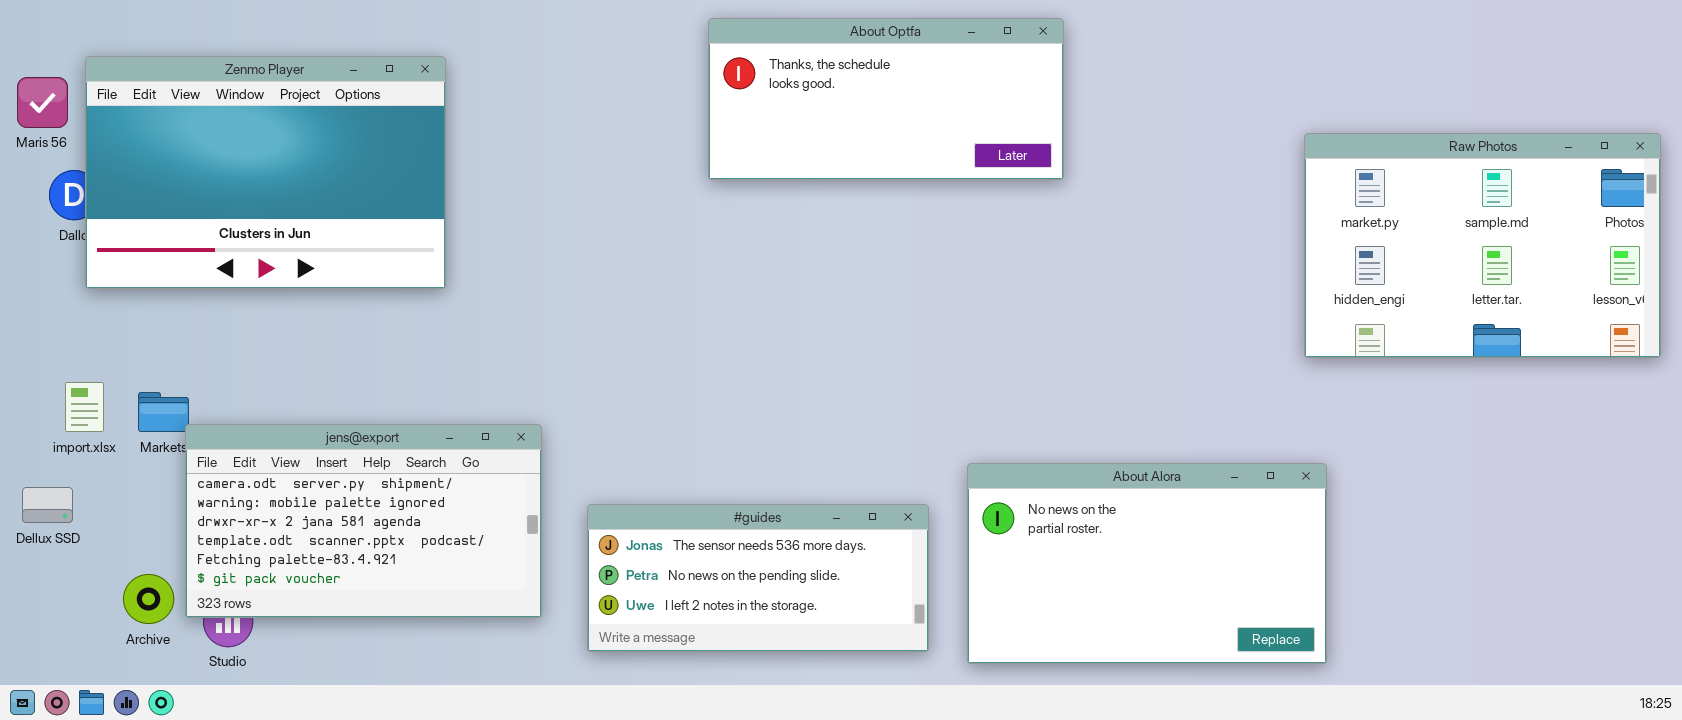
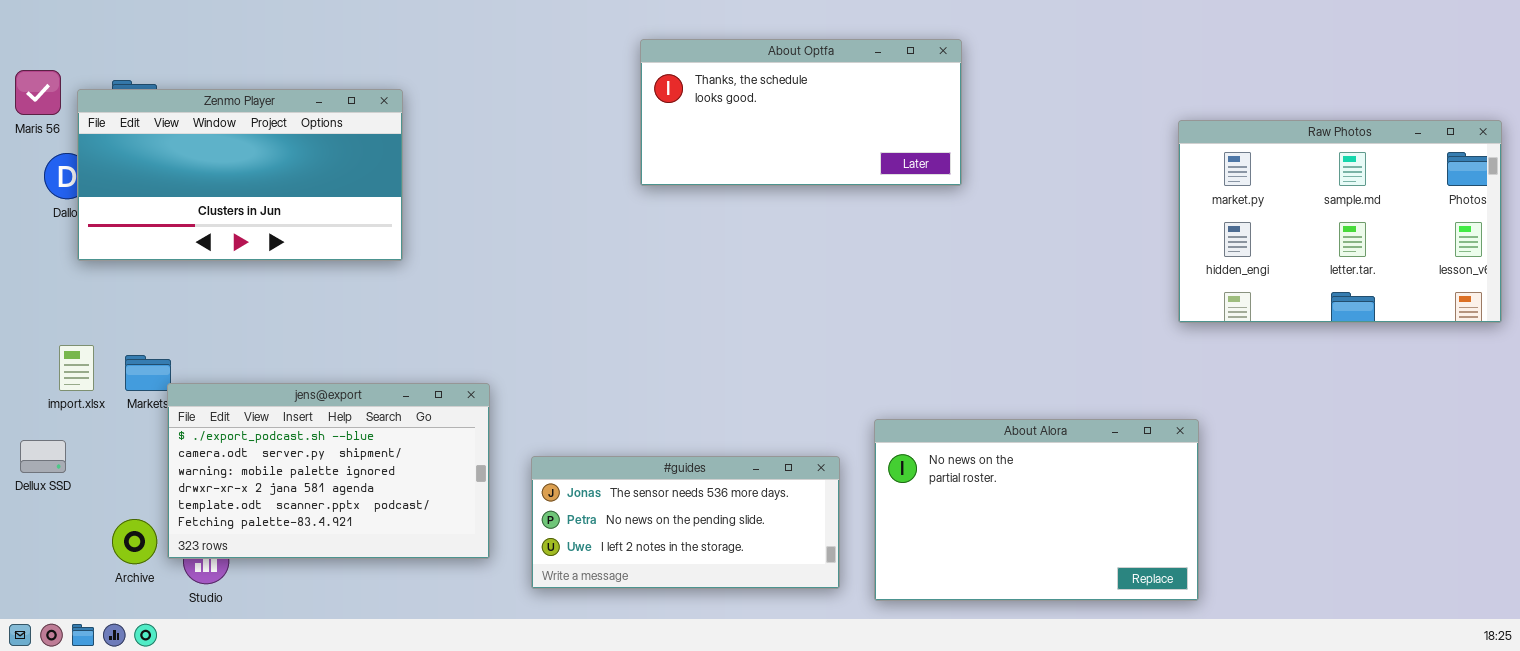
About Optfa: [708,18,1064,180] -> [640,39,962,186], moved
Zenmo Player: [85,56,446,289] -> [77,89,403,261], resized
jens@export: [185,424,542,618] -> [167,383,490,559], scrolled up 1 row

